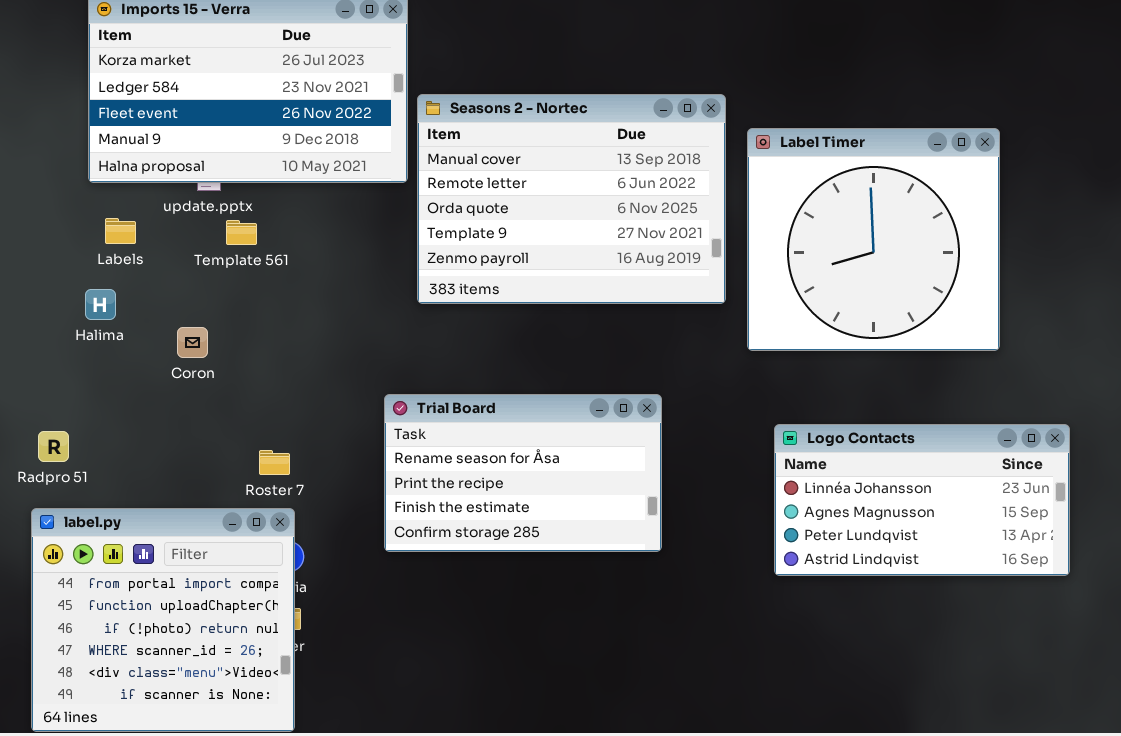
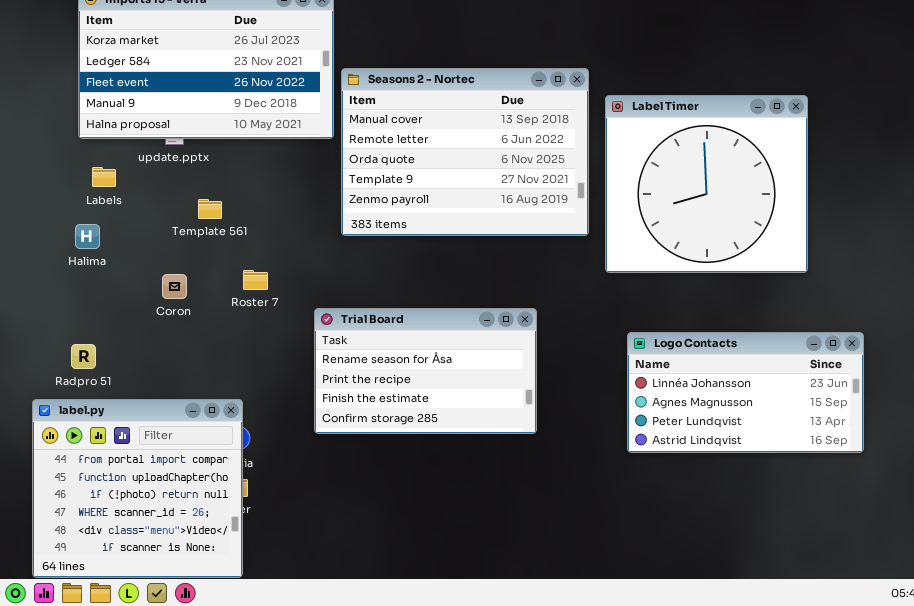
Template 561: [226,220,257,245] -> [198,199,222,219], moved
Coron: [177,327,208,358] -> [162,274,187,299], moved
Radpro 51: [38,431,69,462] -> [71,344,96,369], moved
Roster 7: [259,450,290,475] -> [243,270,268,290], moved

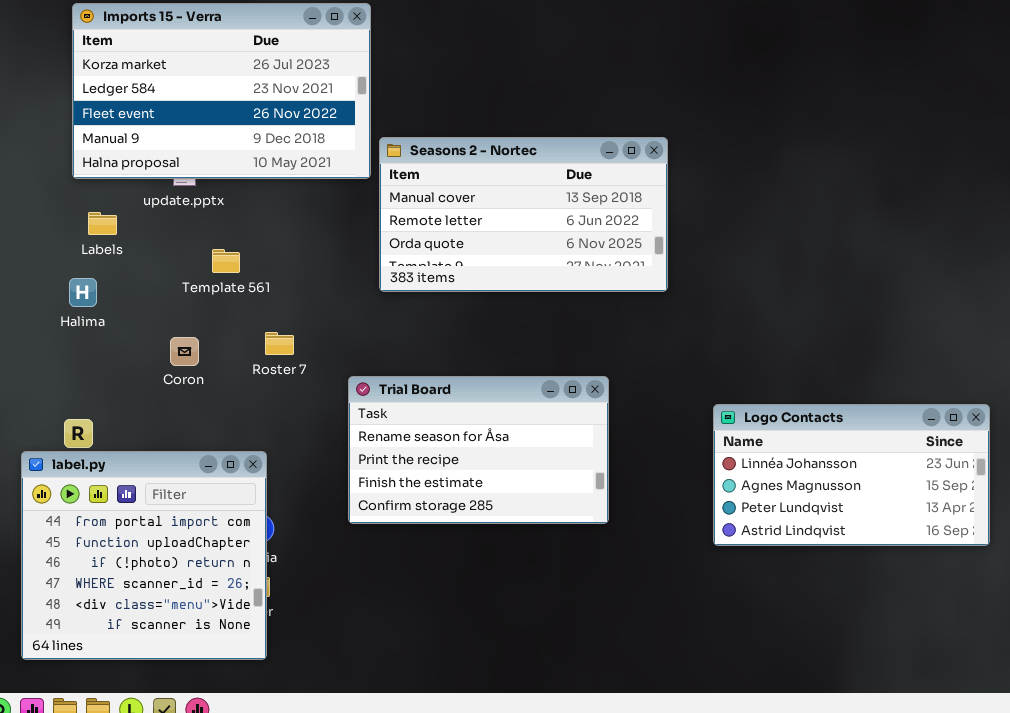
Seasons 2 - Nortec: [341,68,589,236] -> [379,137,668,292], resized
Label Timer: [605,95,808,273] -> none, closed
label.py: [32,399,243,578] -> [21,451,267,660], moved

